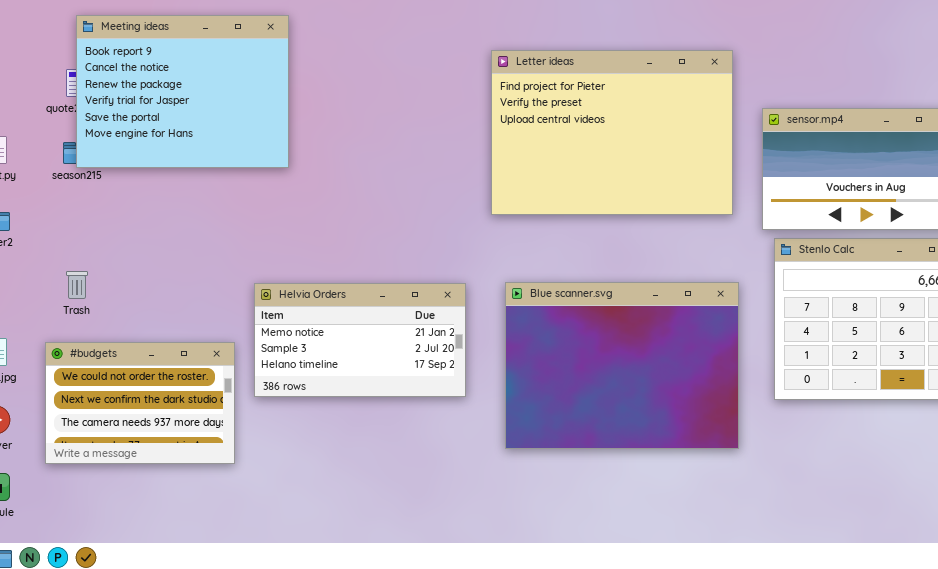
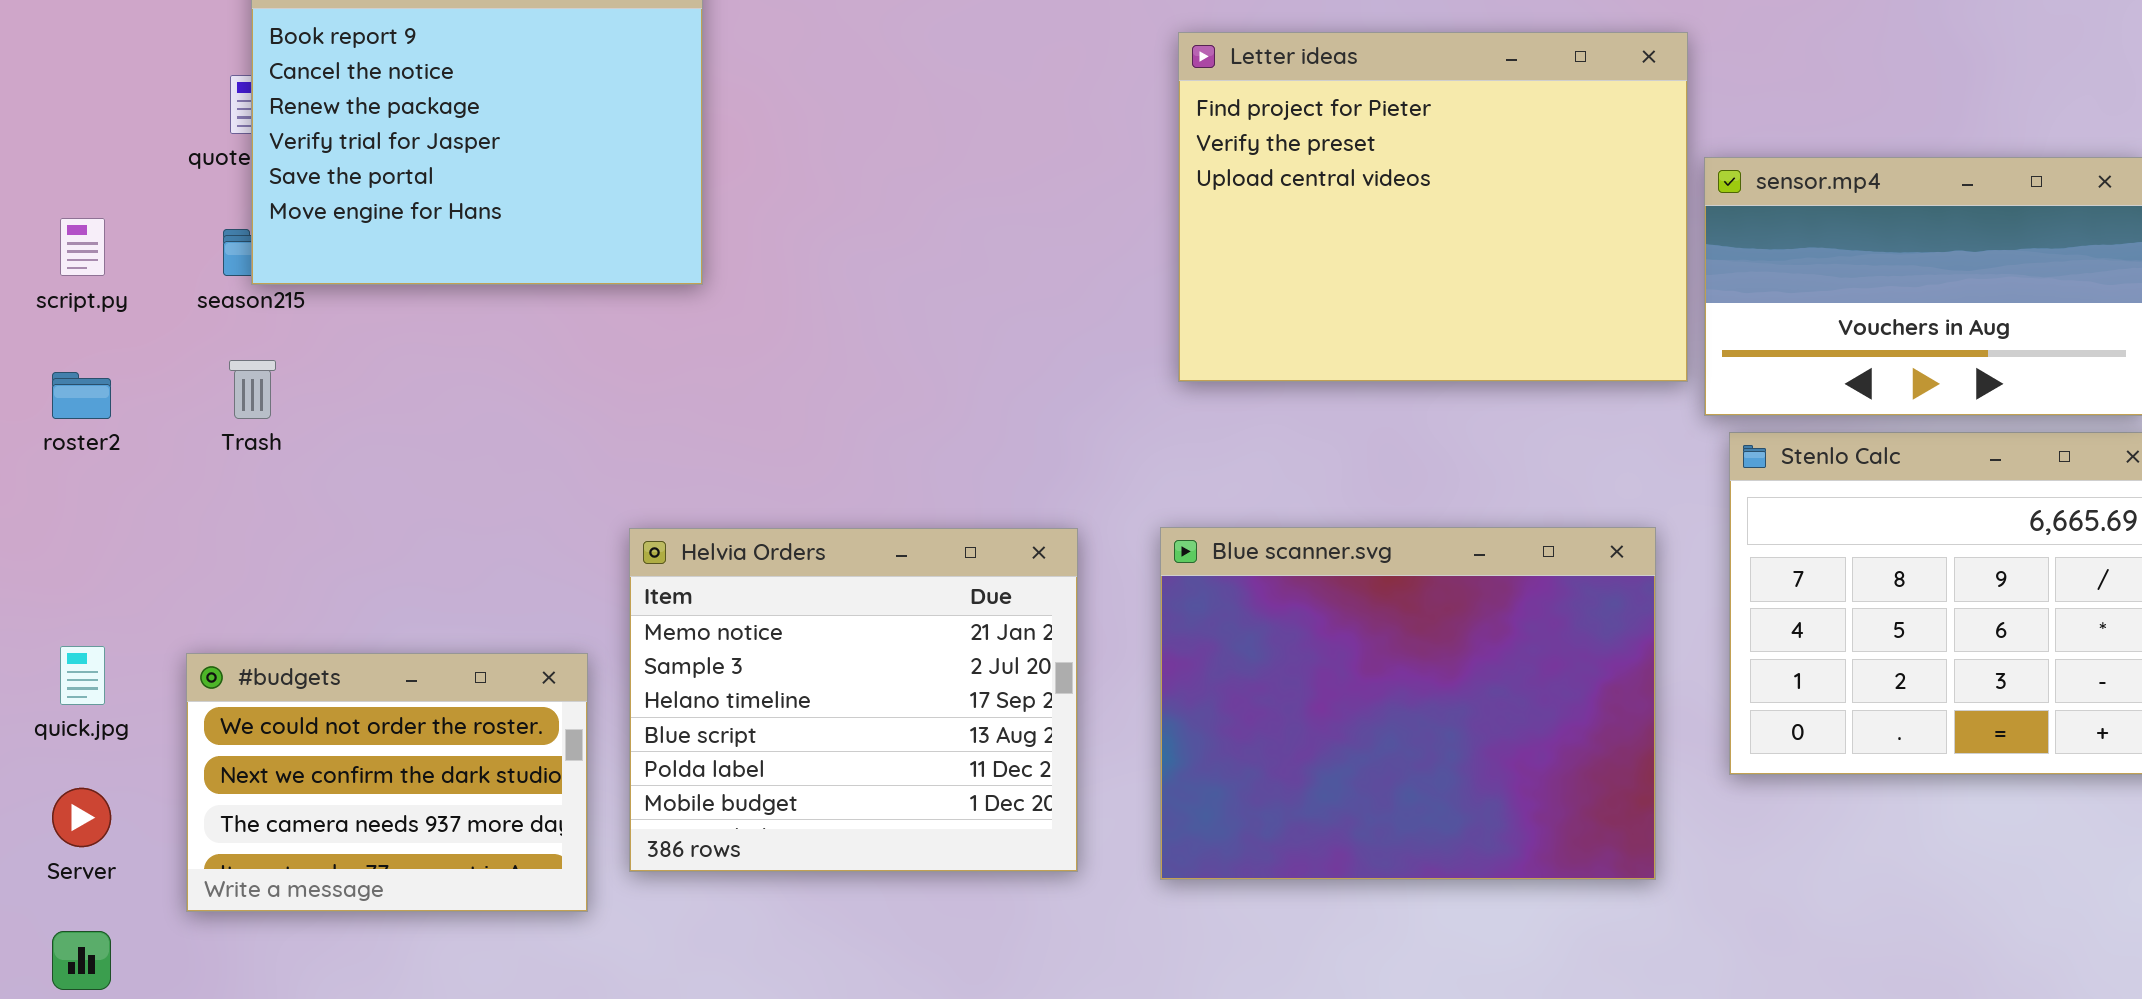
Letter ideas: [491,50,733,215] -> [1178,32,1688,382], moved
Trash: [66,271,88,299] -> [229,360,276,419], moved
Helvia Orders: [254,283,466,397] -> [629,528,1078,872], resized

